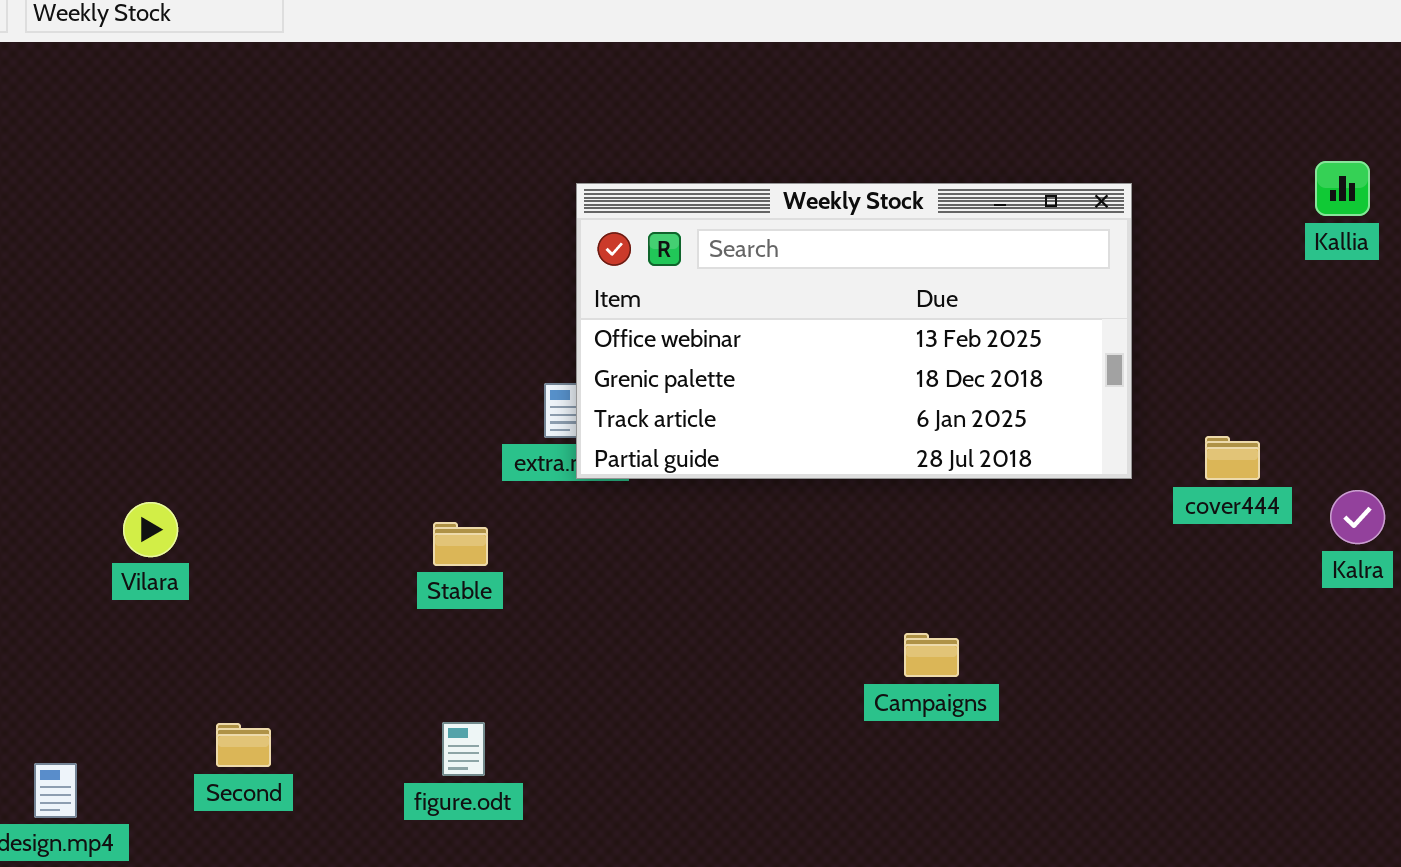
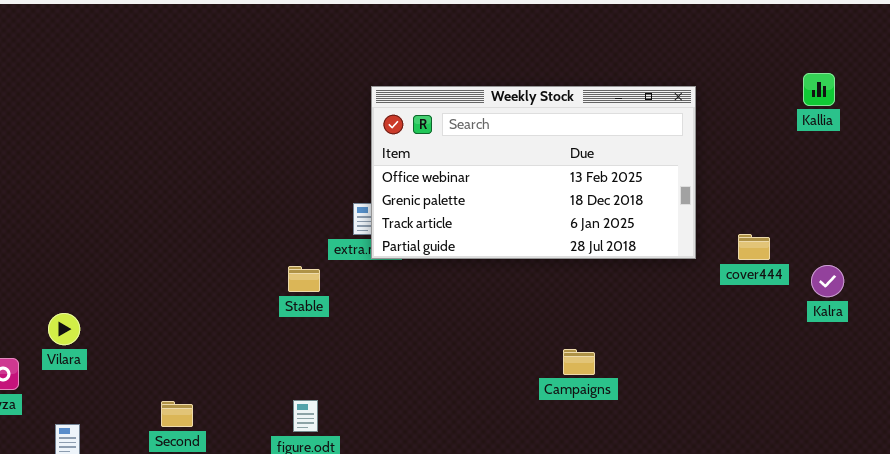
Vilara: [123,502,178,557] -> [48,313,80,345], moved
Stable: [433,522,488,566] -> [288,266,320,292], moved

